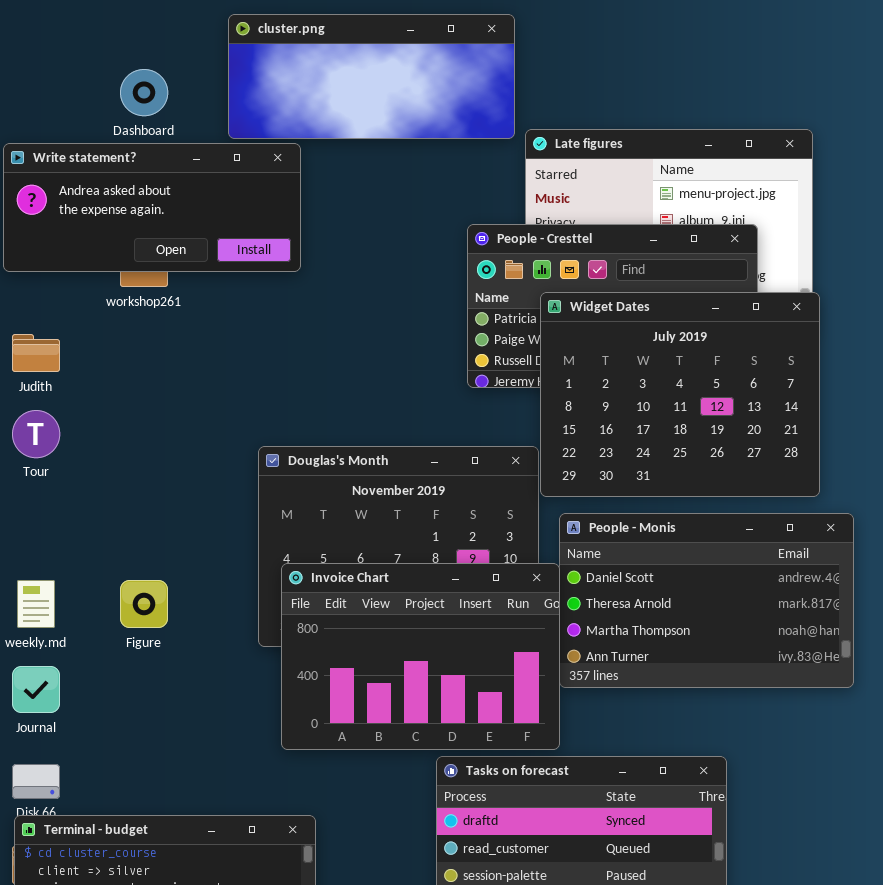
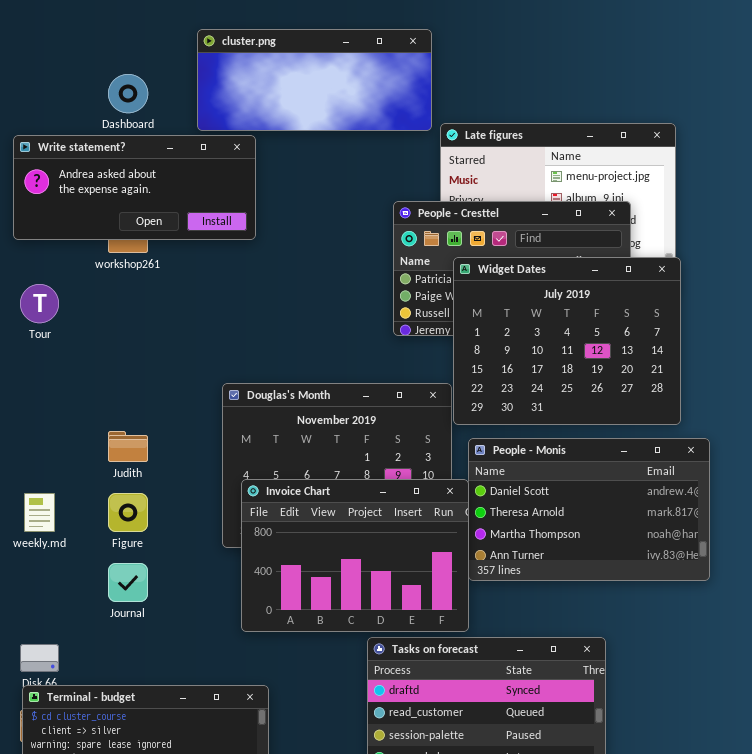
Judith: [12,334,60,372] -> [108,431,148,462], moved
Tour: [12,410,60,458] -> [20,284,59,323], moved
Journal: [12,666,60,713] -> [108,563,148,602], moved

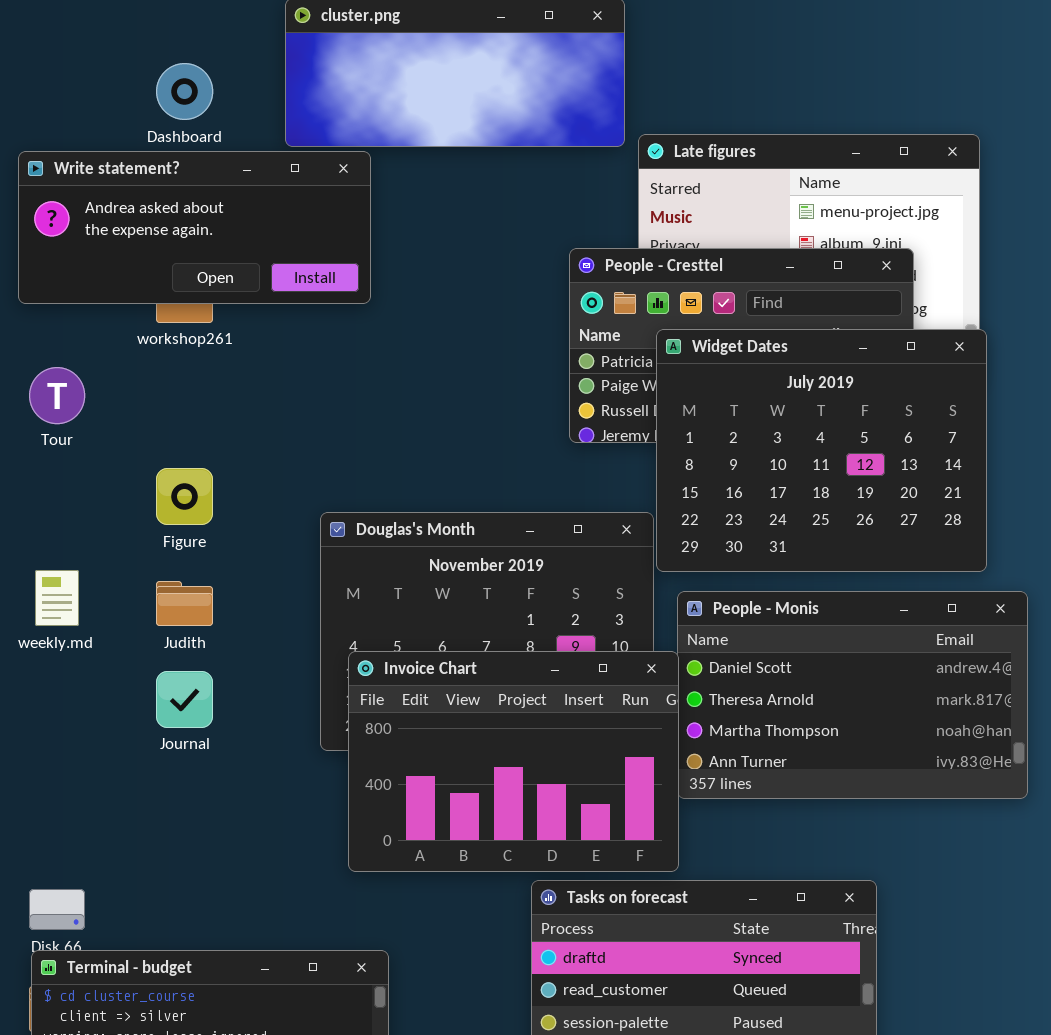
weekly.md: [24,493,55,532] -> [35,570,79,626], moved
Figure: [108,493,148,532] -> [156,468,213,525], moved
Journal: [108,563,148,602] -> [156,671,213,728], moved

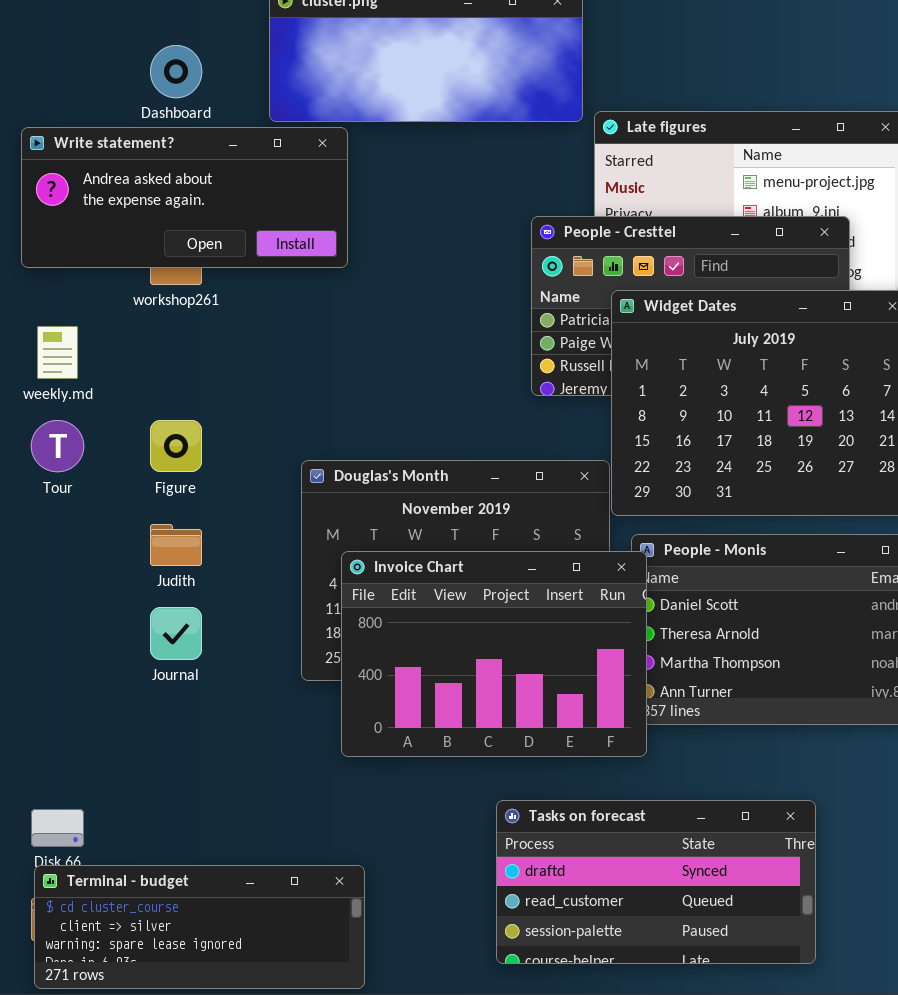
Tour: [29,367,85,424] -> [31,420,84,472], moved
weekly.md: [35,570,79,626] -> [37,326,78,379], moved
Invoice Chart: [348,651,679,872] -> [341,551,647,757], moved

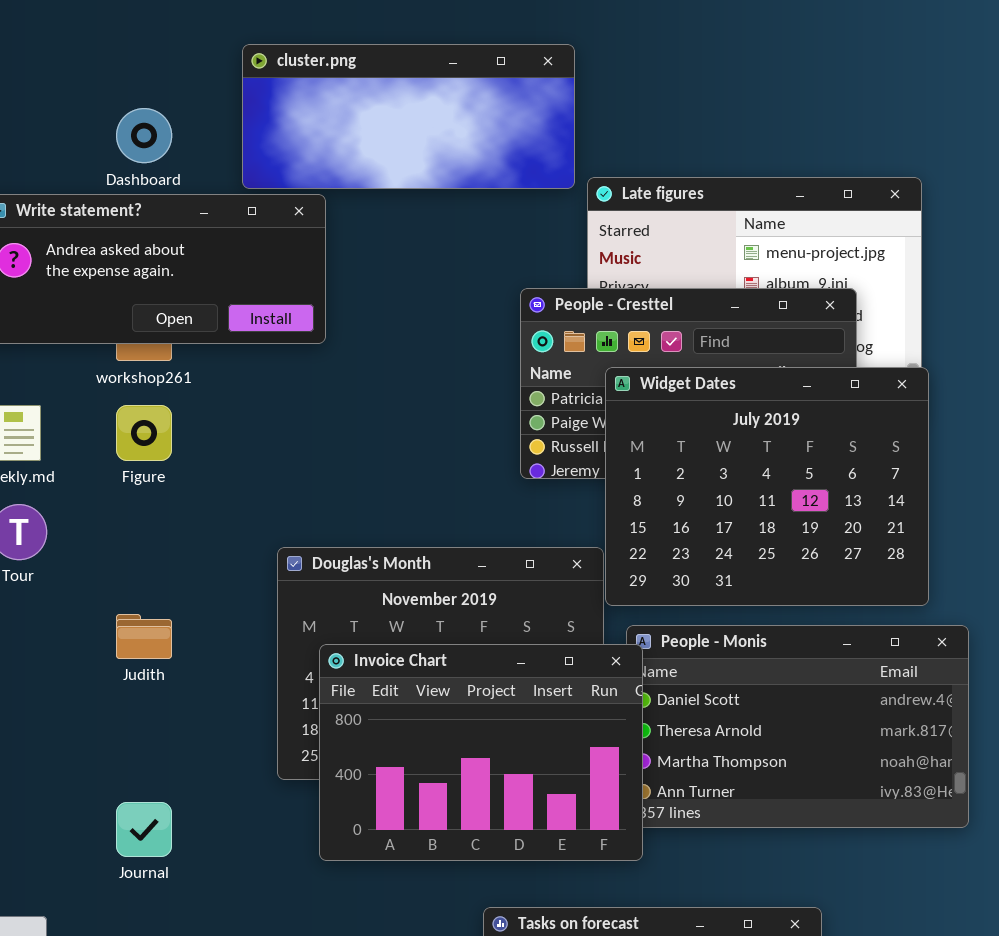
Figure: [150,420,202,472] -> [116,405,172,461], moved
Journal: [150,607,202,660] -> [116,802,172,857], moved

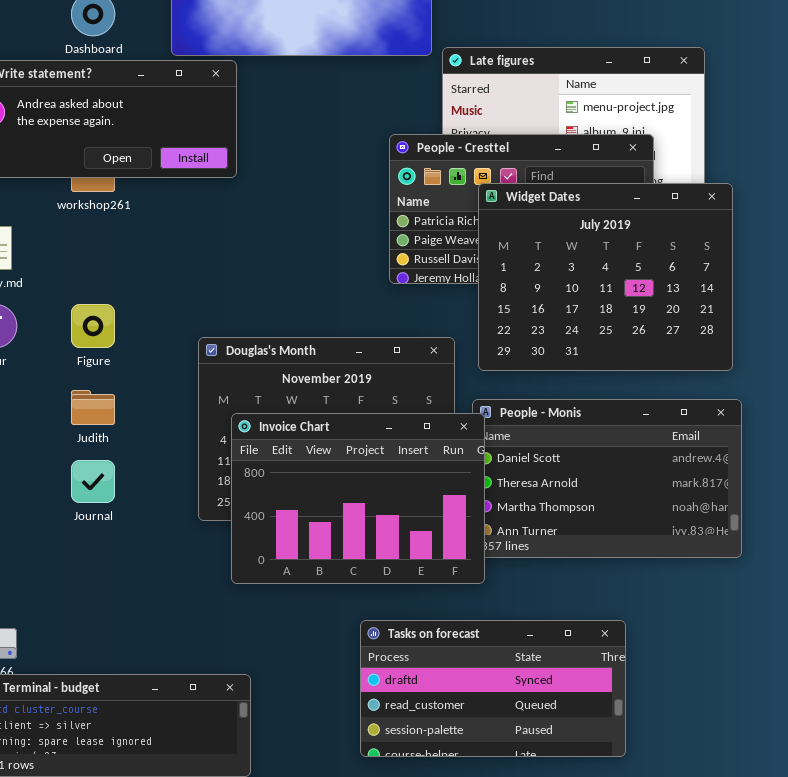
Widget Dates: [605,367,929,606] -> [478,183,733,371], moved
Figure: [116,405,172,461] -> [71,304,115,348], moved
Journal: [116,802,172,857] -> [71,460,115,503], moved

